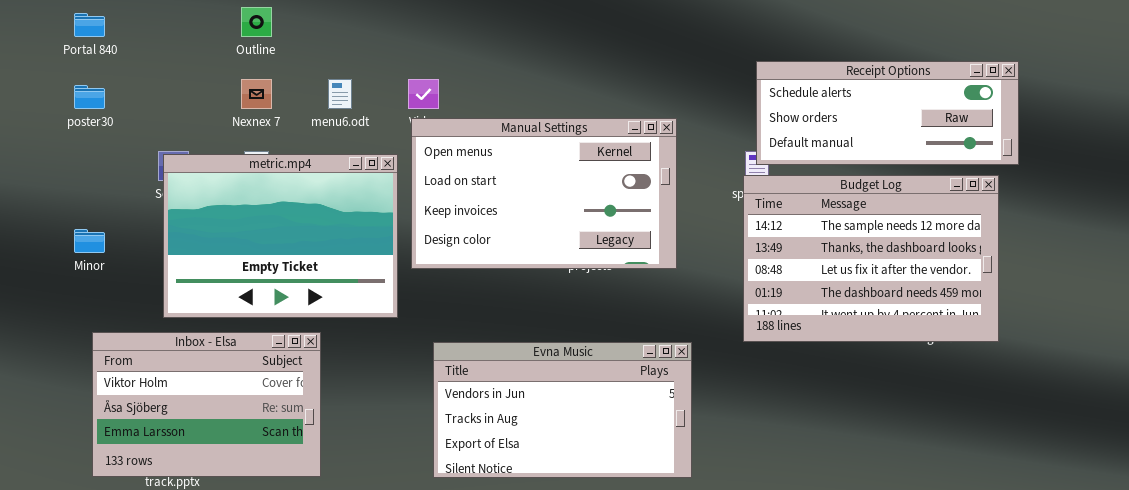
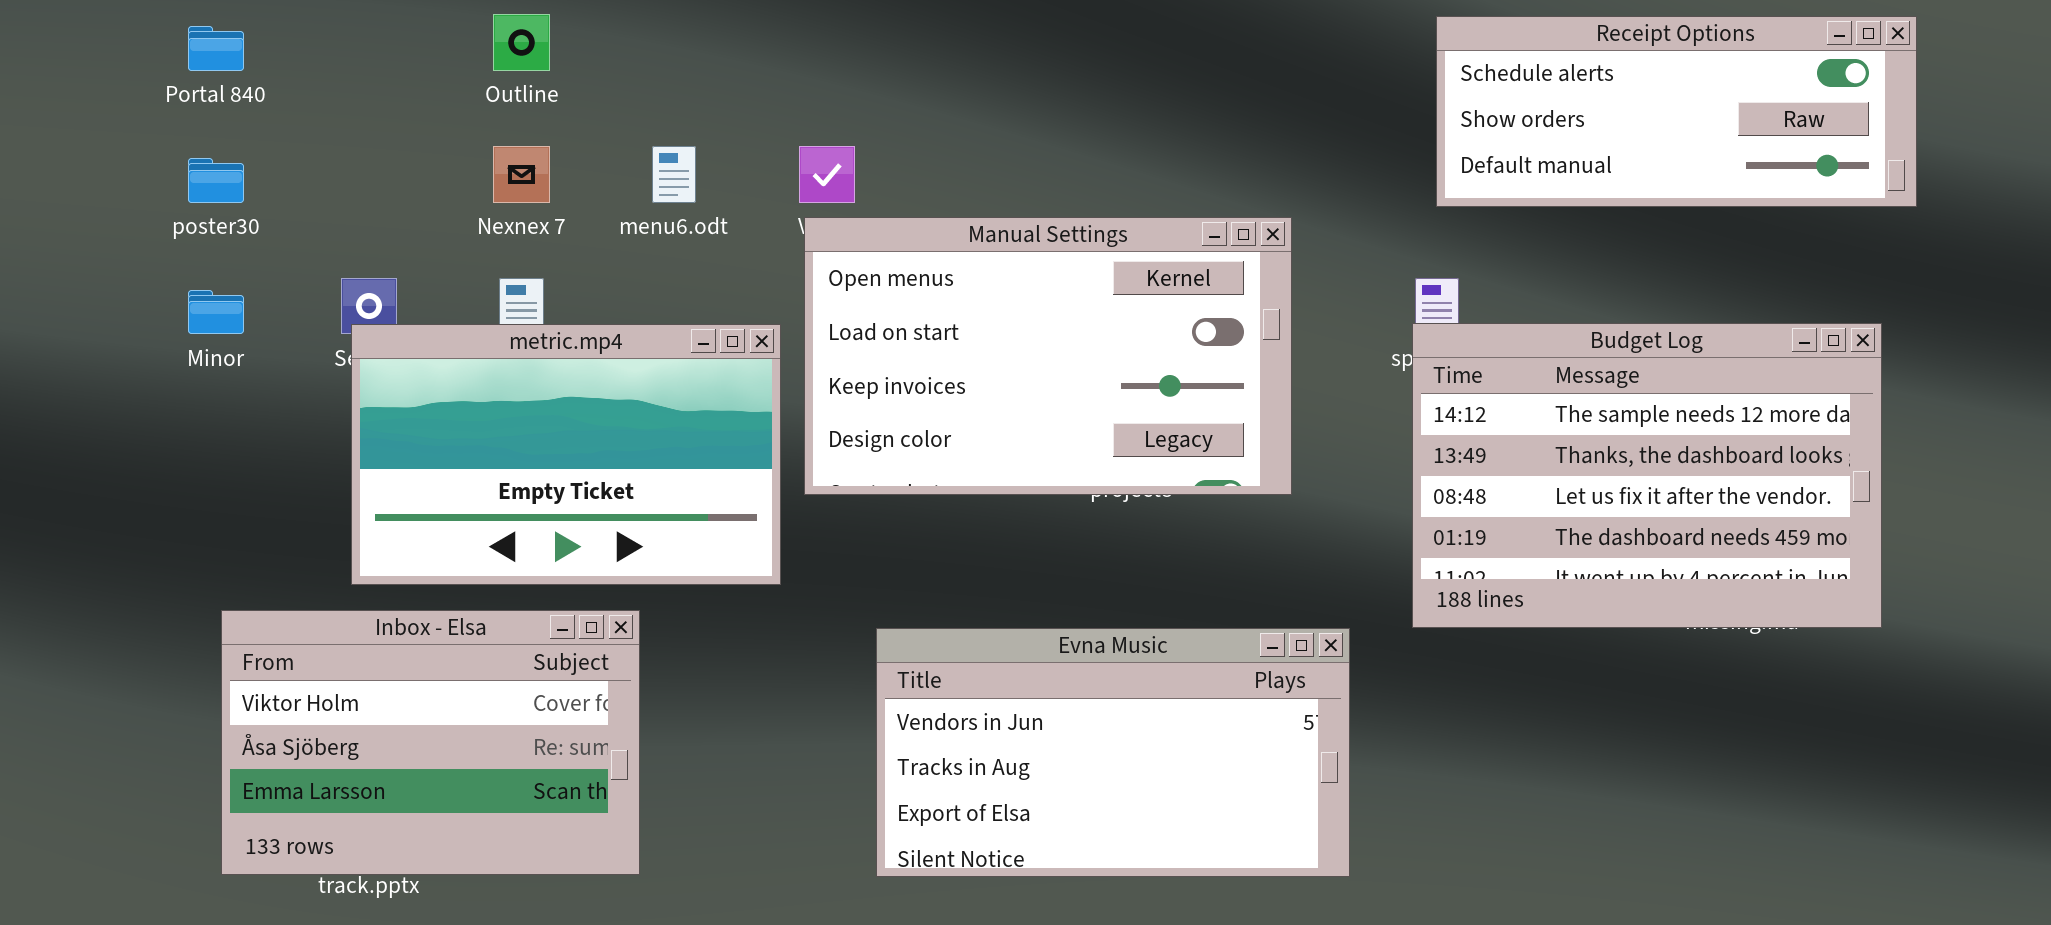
Receipt Options: [756,61,1019,165] -> [1436,16,1917,207], moved
metric.mp4: [163,154,398,318] -> [351,324,781,585], resized
Minor: [74,229,105,253] -> [188,290,244,334], moved
Evna Music: [433,342,692,478] -> [876,628,1350,877], moved

